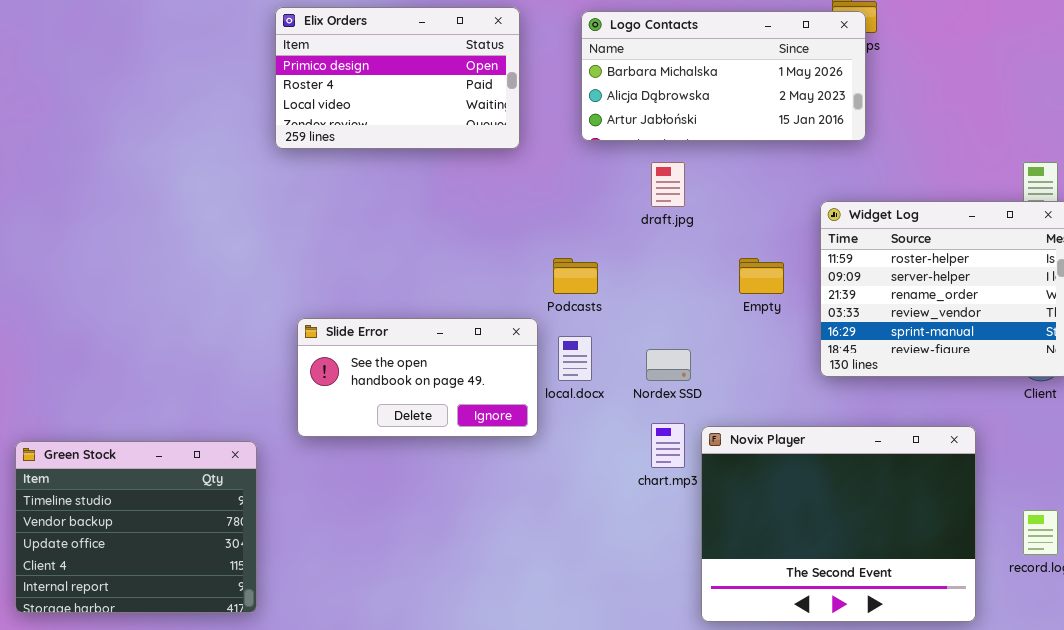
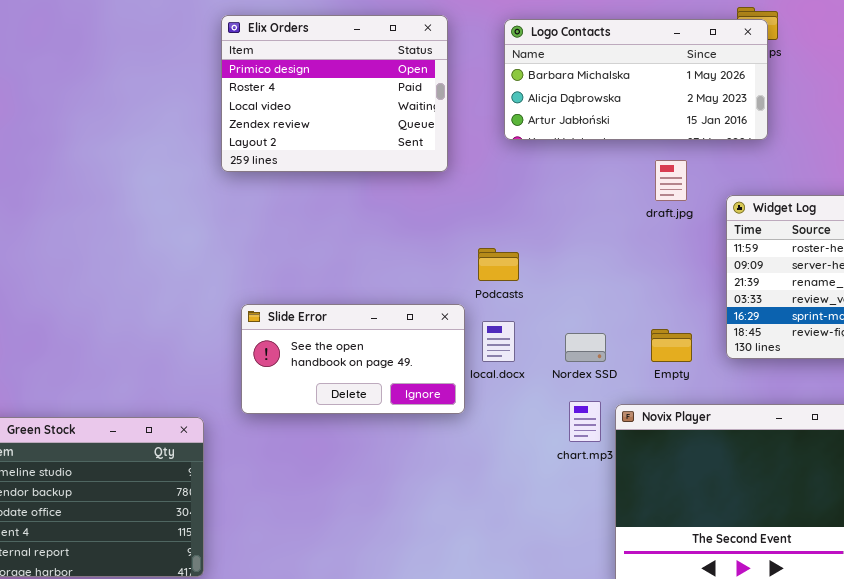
Elix Orders: [275,7,520,149] -> [221,15,448,172], resized
draft.jpg: [651,162,685,207] -> [655,160,687,201], moved
Empty: [739,258,784,294] -> [651,329,692,362], moved

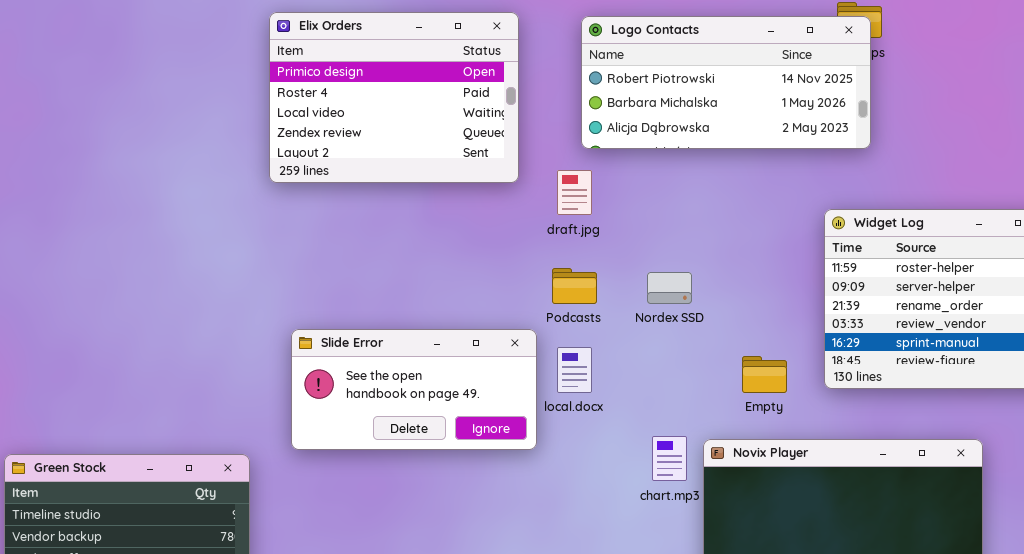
Logo Contacts: [504,19,768,140] -> [581,16,871,149], scrolled up 1 row
draft.jpg: [655,160,687,201] -> [557,170,592,215], moved
Nordex SSD: [565,333,606,362] -> [647,272,692,304], moved

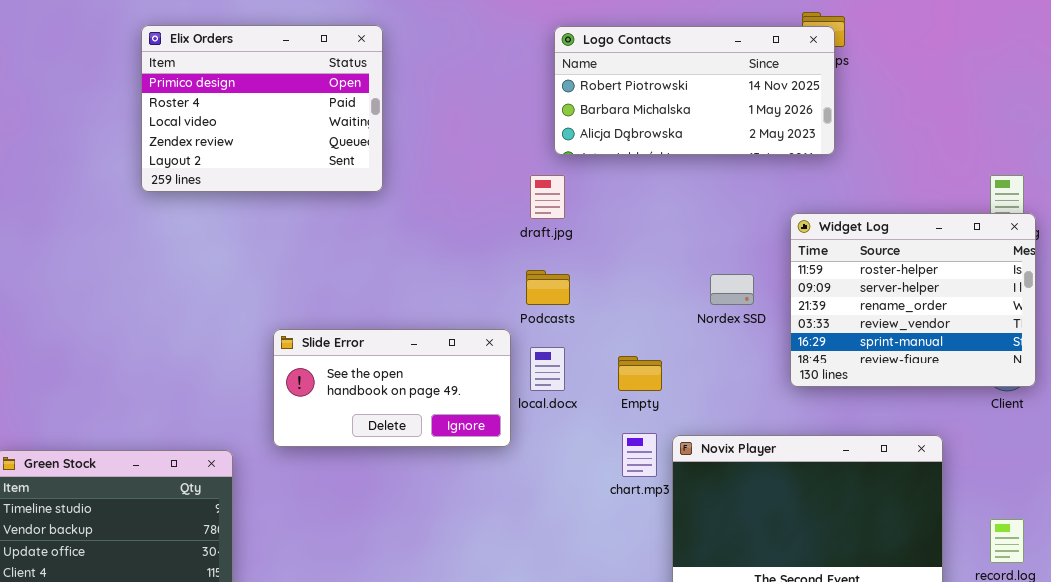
Elix Orders: [269,12,519,183] -> [141,25,383,192], moved
Nordex SSD: [647,272,692,304] -> [710,274,754,305], moved
Empty: [742,356,787,393] -> [618,356,662,391], moved

